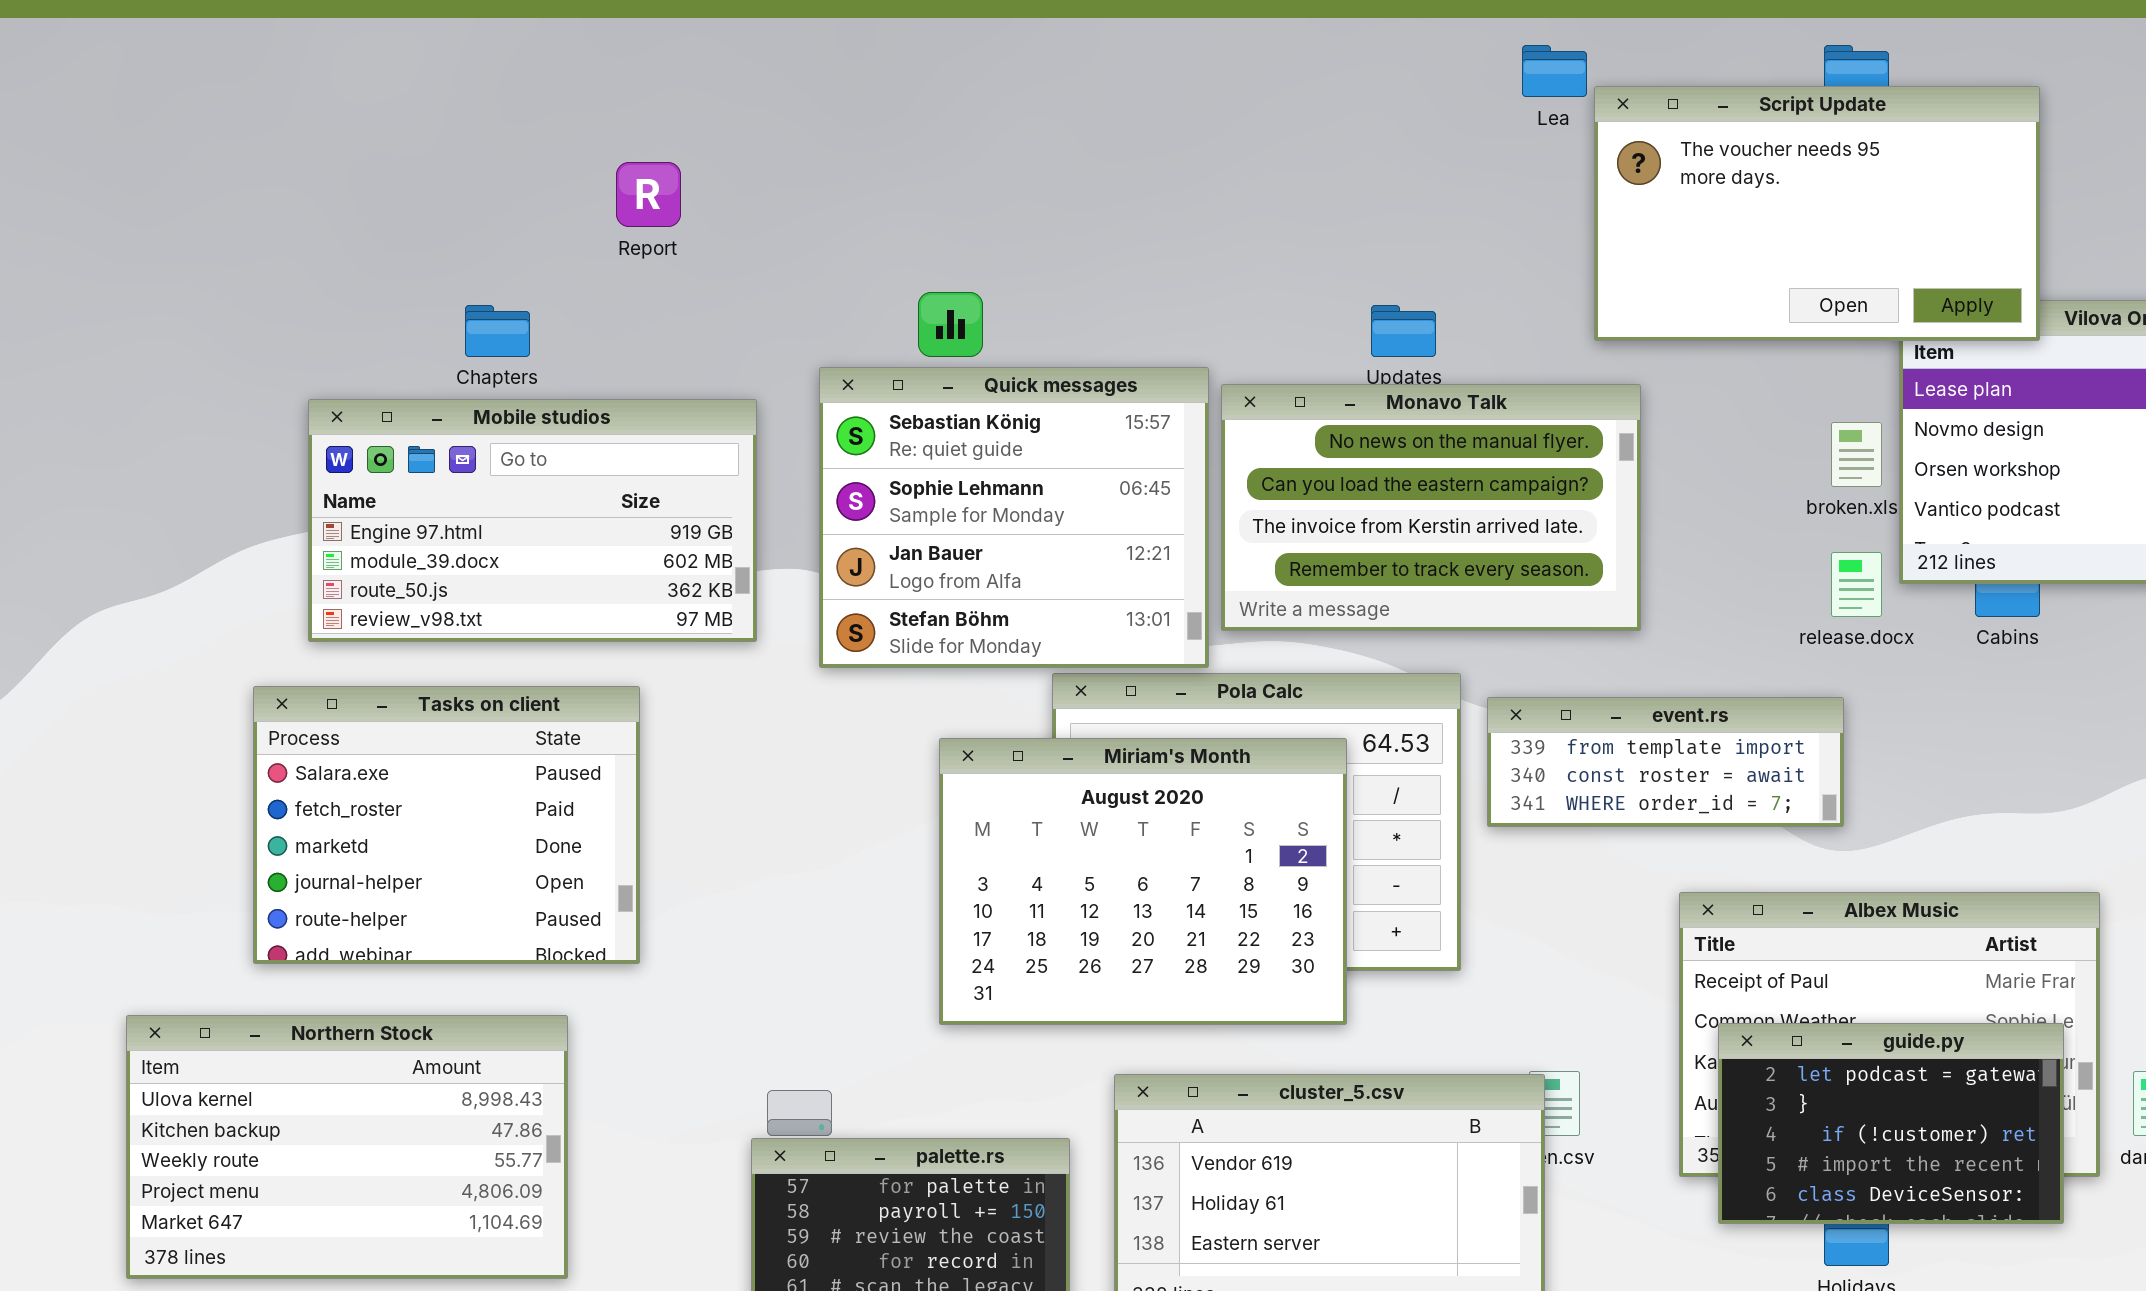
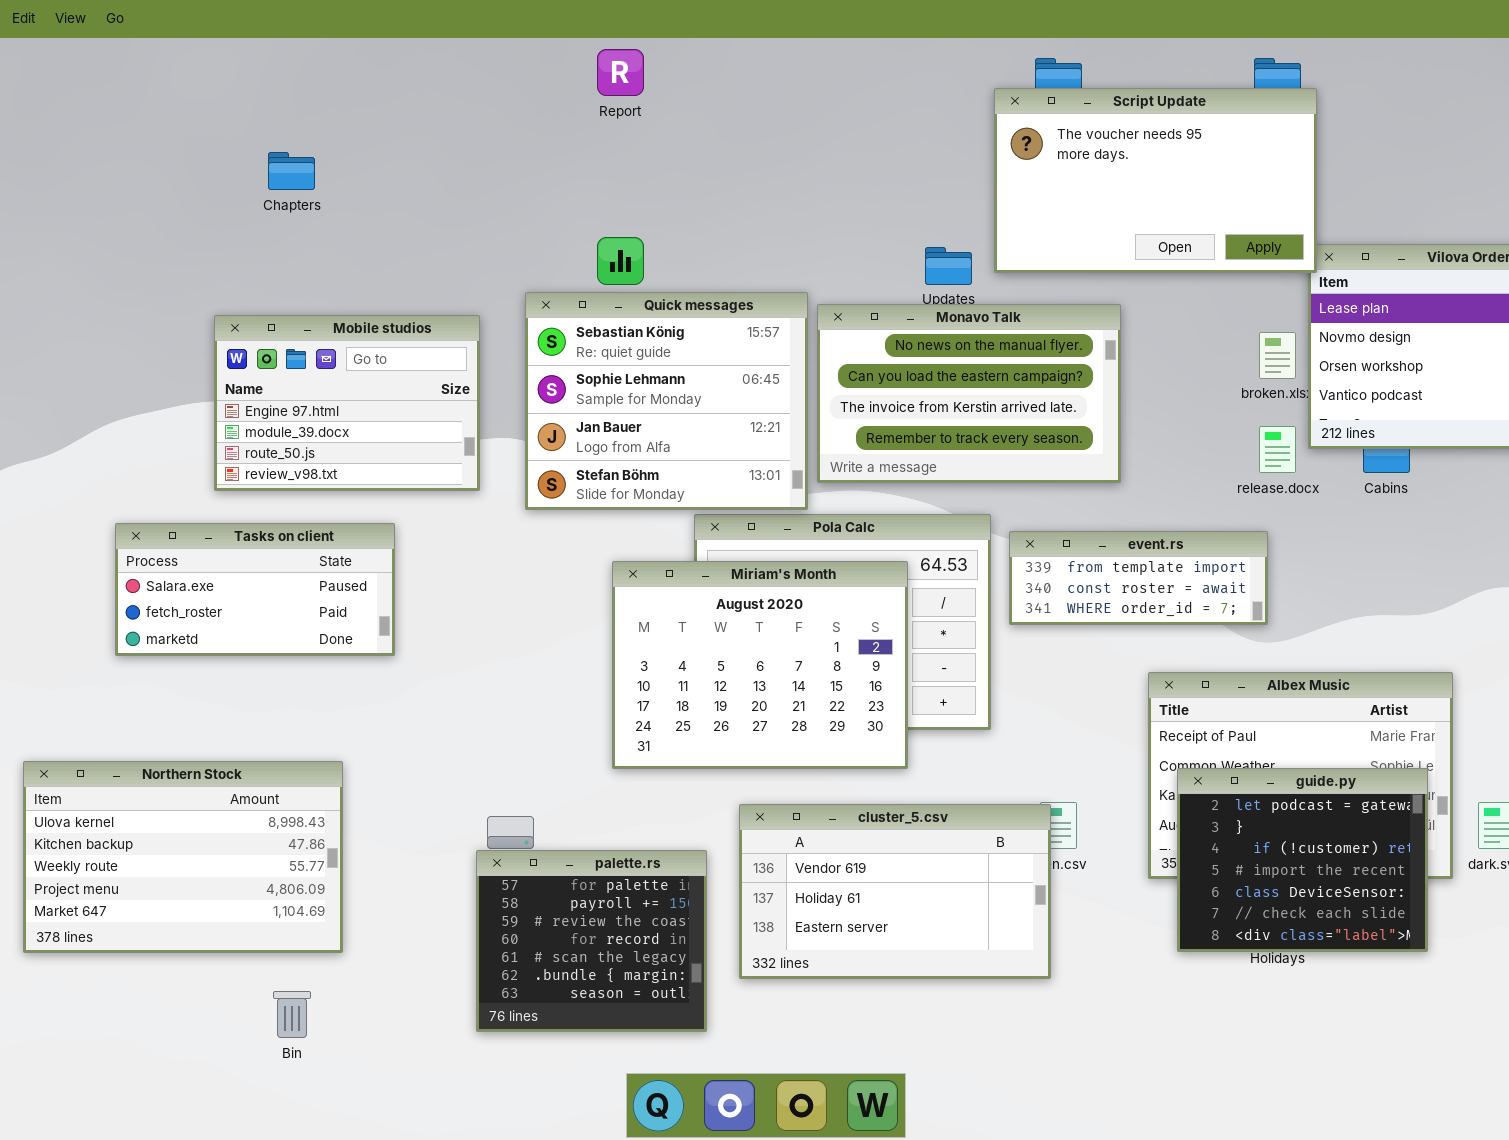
Script Update: [1594,86,2040,341] -> [994,88,1317,273], moved
Report: [616,162,681,227] -> [597,49,644,96], moved
Chapters: [465,305,530,357] -> [268,152,315,190], moved
Mobile studios: [308,399,757,642] -> [214,315,480,491], resized
Tasks on client: [253,686,640,964] -> [115,523,395,656], resized
guide.py: [1718,1023,2064,1224] -> [1177,768,1428,952], resized

